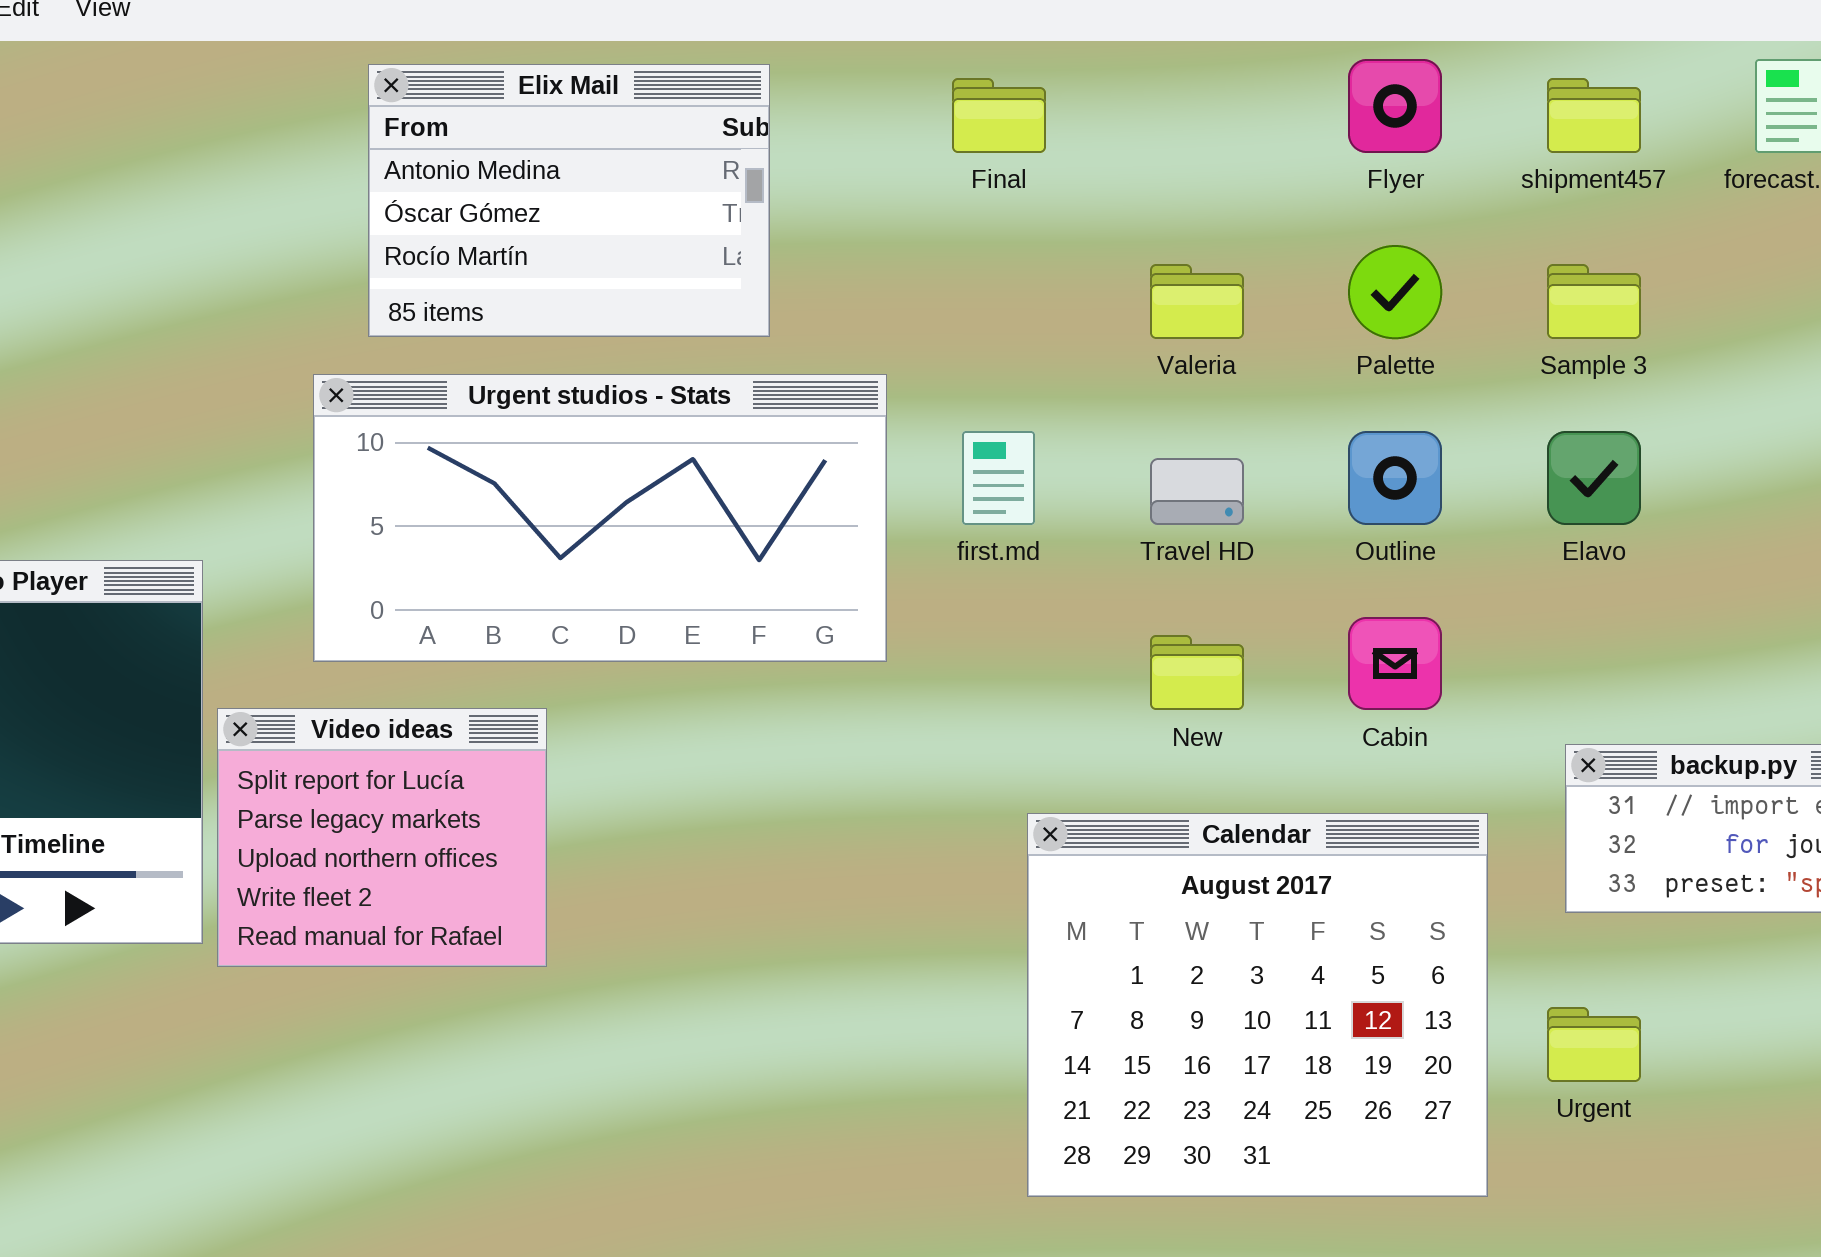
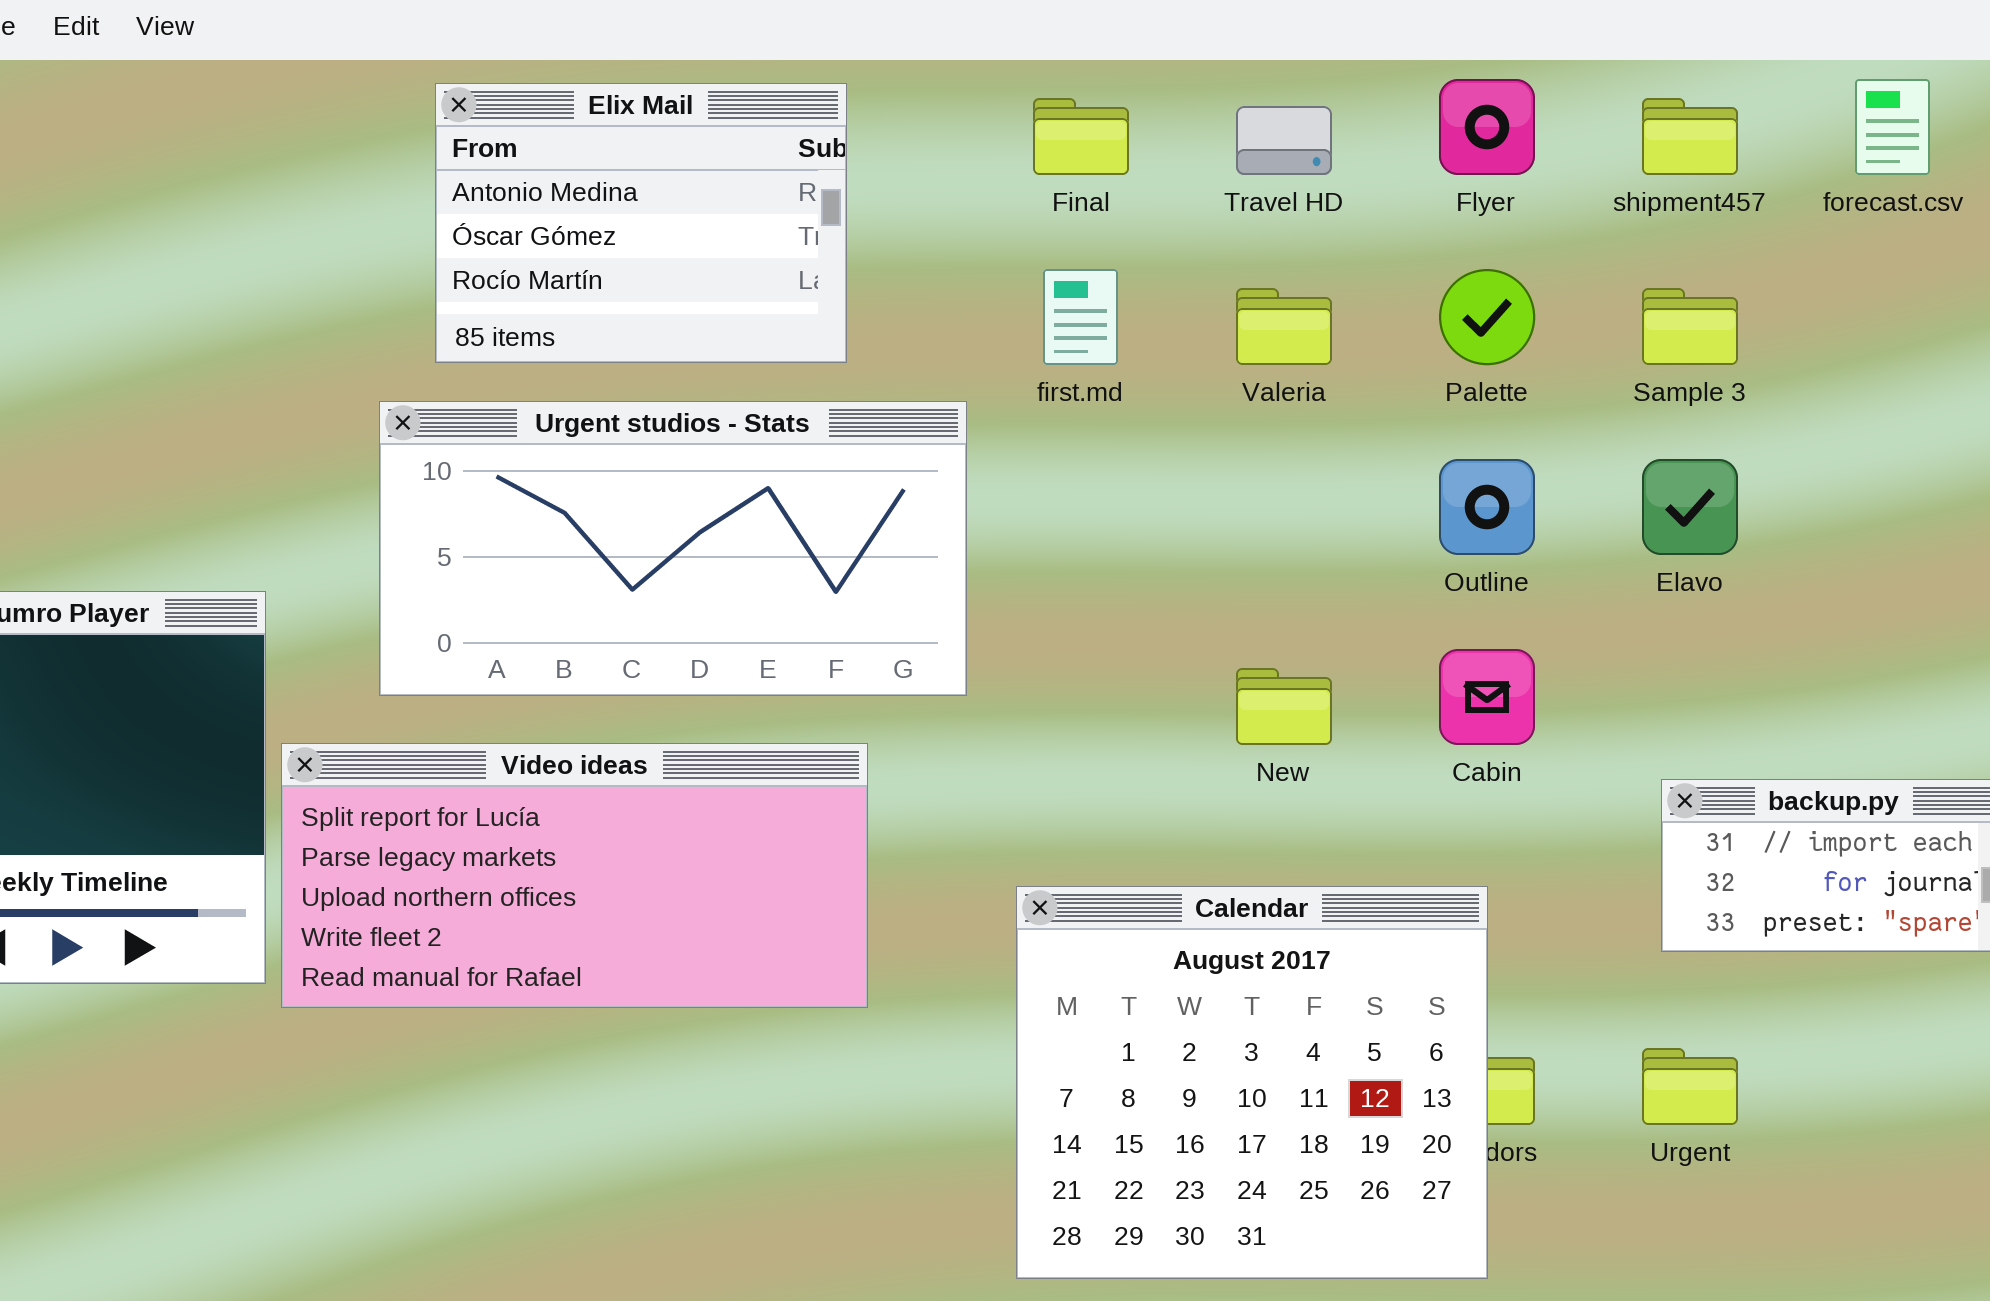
first.md: [962,431,1035,525] -> [1043,269,1118,365], moved
Travel HD: [1150,458,1244,525] -> [1236,106,1332,175], moved
Video ideas: [217,708,547,967] -> [281,743,868,1008], resized
Calendar: [1027,813,1488,1197] -> [1016,886,1488,1279], moved

